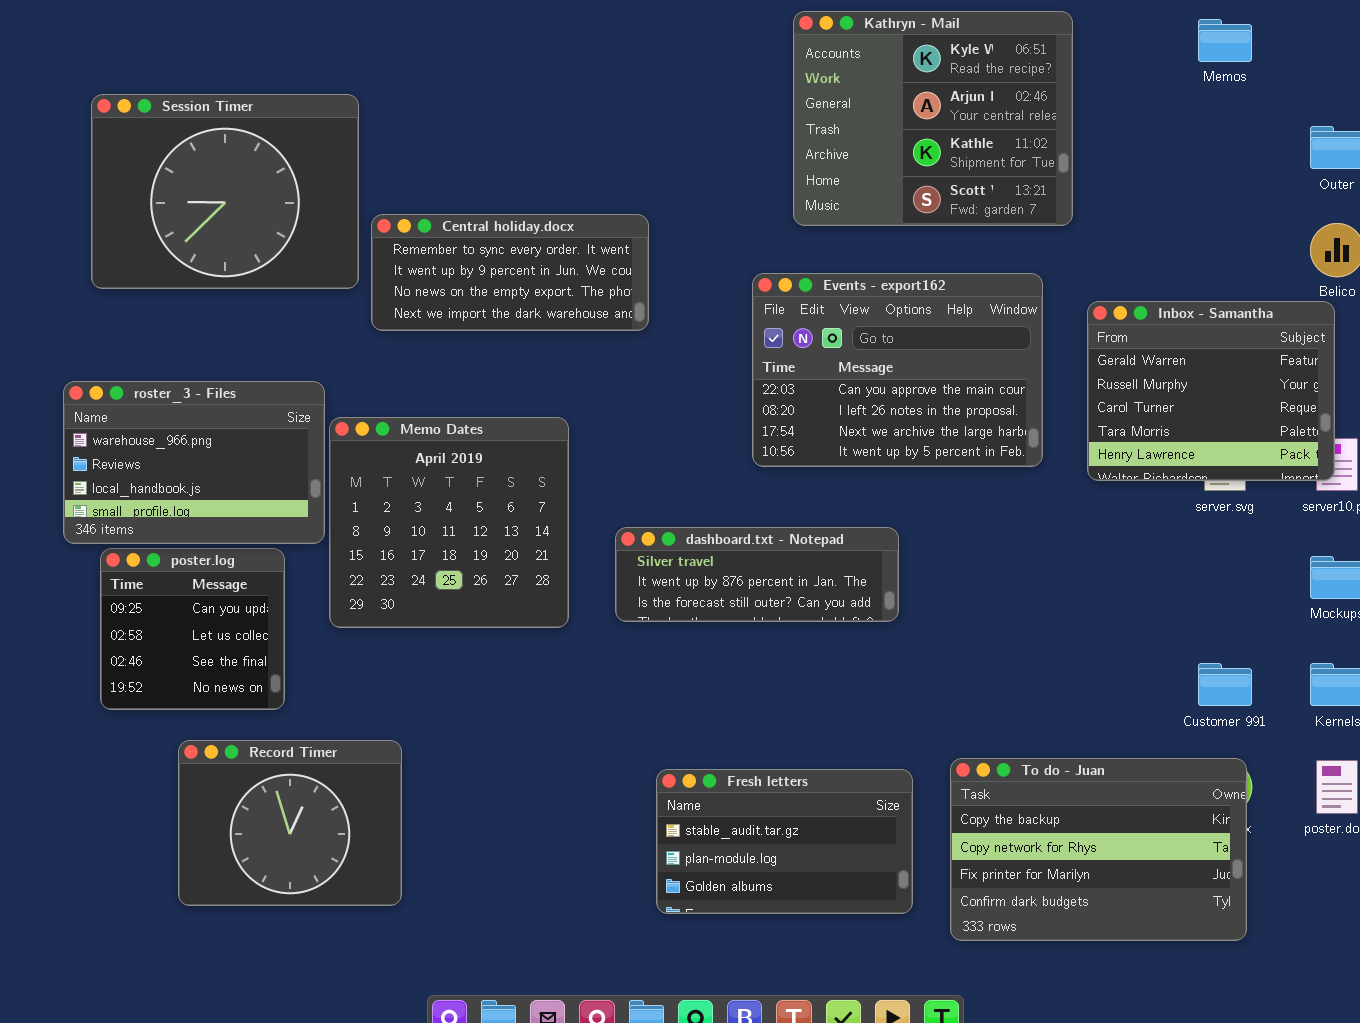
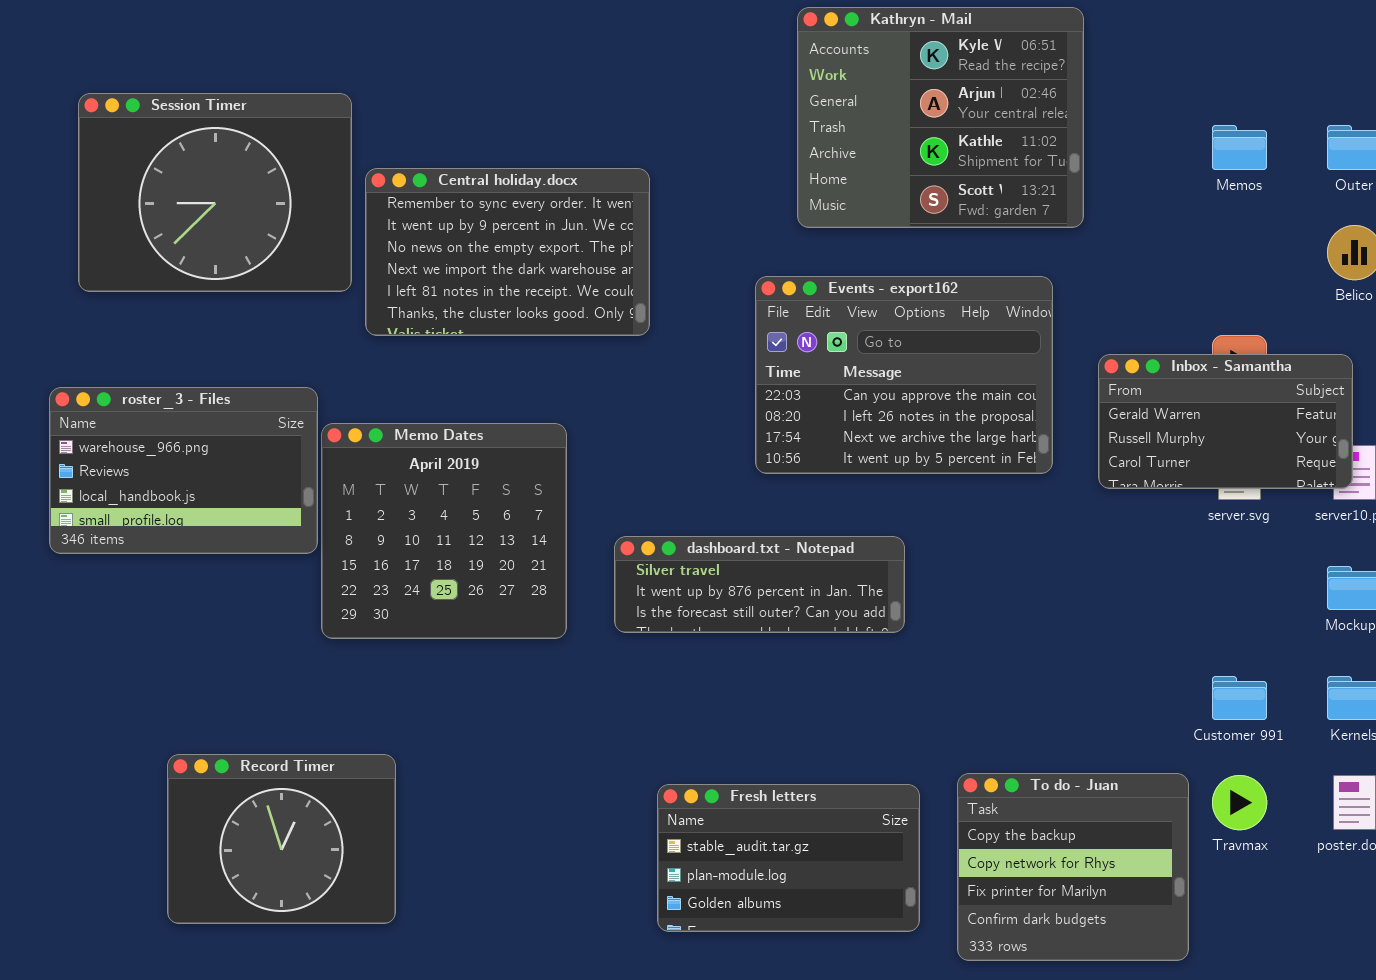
Memos: [1198,19,1252,62] -> [1212,125,1267,170], moved
Central holiday.docx: [371,214,649,331] -> [365,168,650,336], resized
Inbox - Samantha: [1087,301,1335,481] -> [1098,354,1353,489], resized
poster.log: [100,548,285,710] -> none, closed
To do - Juan: [950,758,1247,941] -> [957,773,1189,961], resized

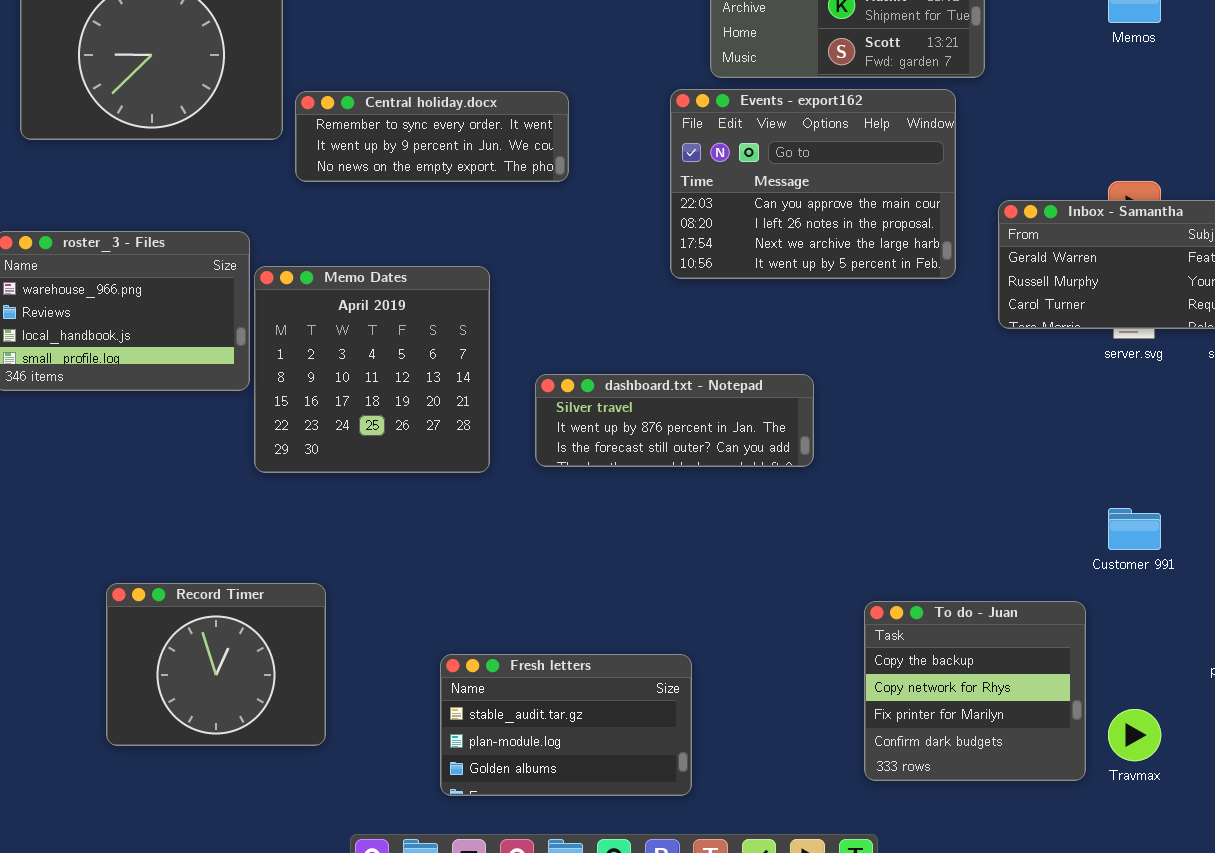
Central holiday.docx: [365,168,650,336] -> [295,91,569,182], resized
Events - export162: [755,276,1053,474] -> [670,89,956,279], moved
Travmax: [1212,775,1267,830] -> [1108,709,1161,761], moved
Fresh letters: [657,784,920,932] -> [440,654,692,796], moved

